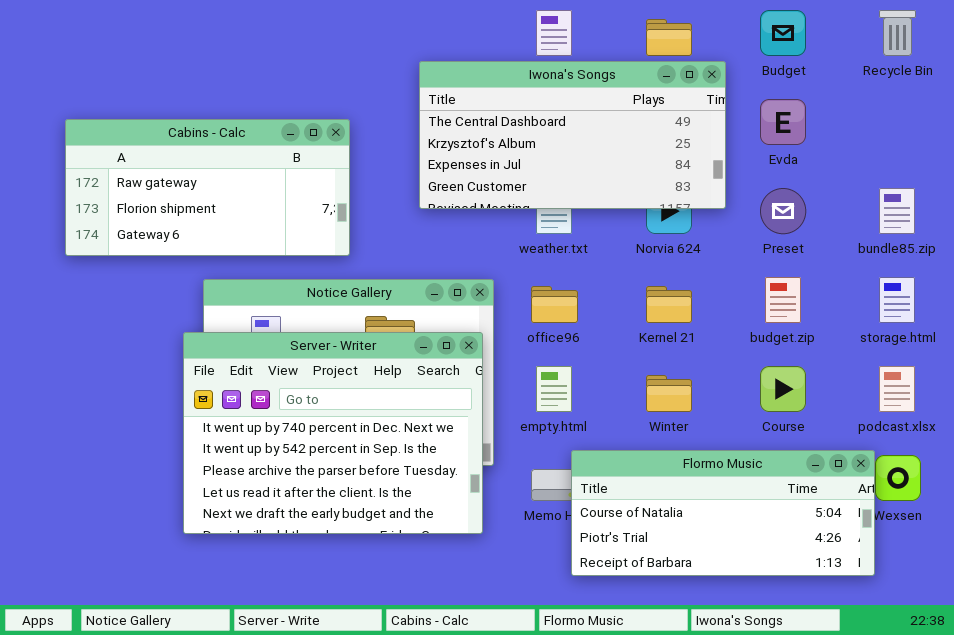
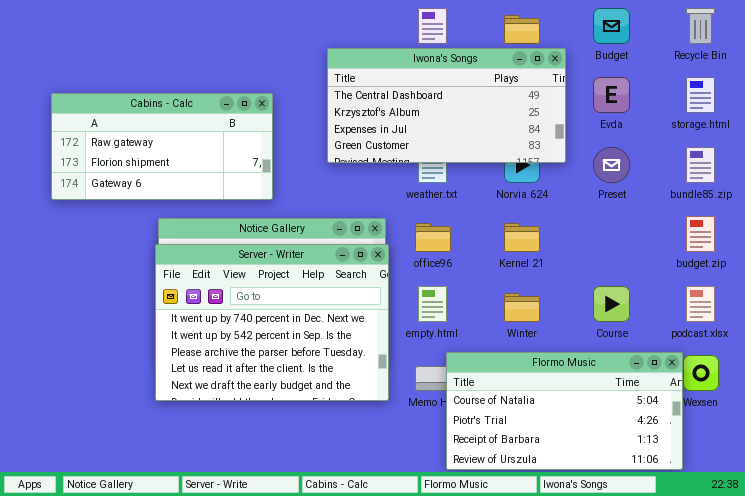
budget.zip: [765,277,801,323] -> [686,216,715,252], moved
storage.html: [879,277,915,323] -> [686,77,715,113], moved
Server - Writer: [183,332,483,534] -> [155,244,389,401], moved
Flormo Music: [571,450,875,576] -> [446,352,683,470], resized

